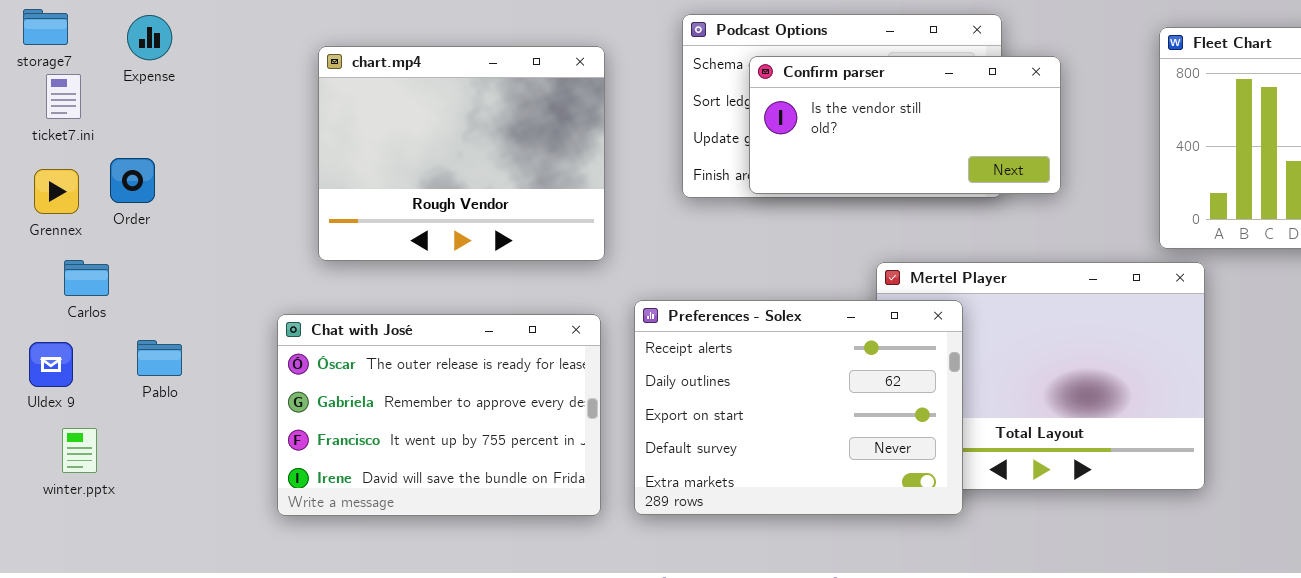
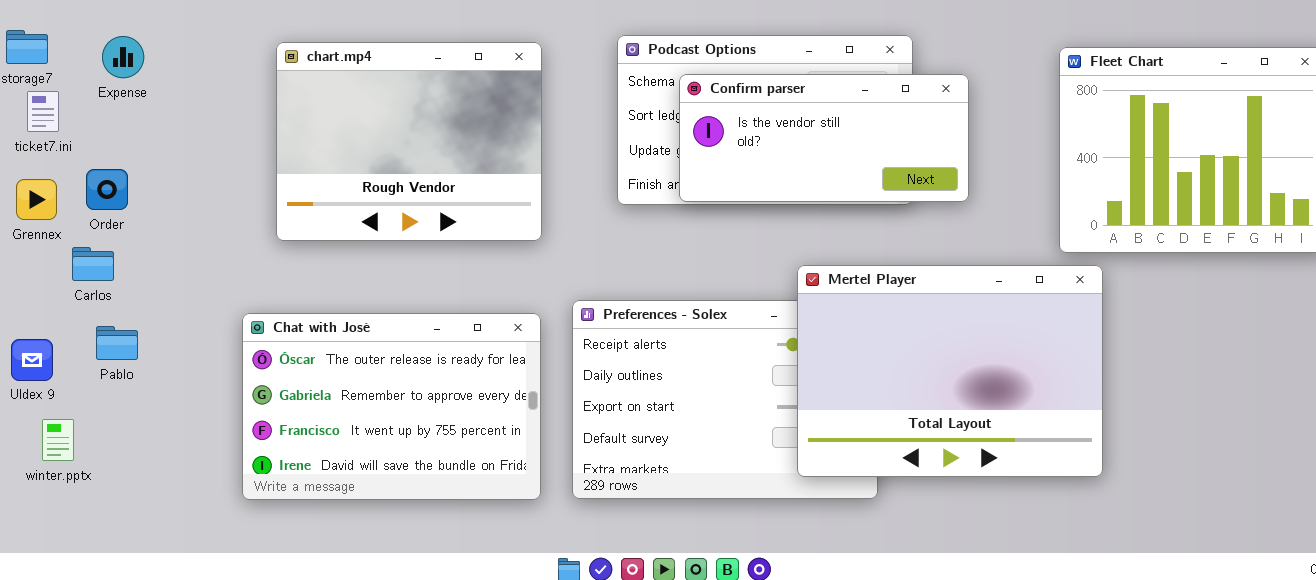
chart.mp4: [318,46,605,261] -> [276,42,542,241], moved
Carlos: [64,260,109,296] -> [72,247,114,281], moved
Mertel Player: [876,262,1205,490] -> [797,265,1103,477], raised
Pablo: [137,340,182,376] -> [96,326,138,360], moved

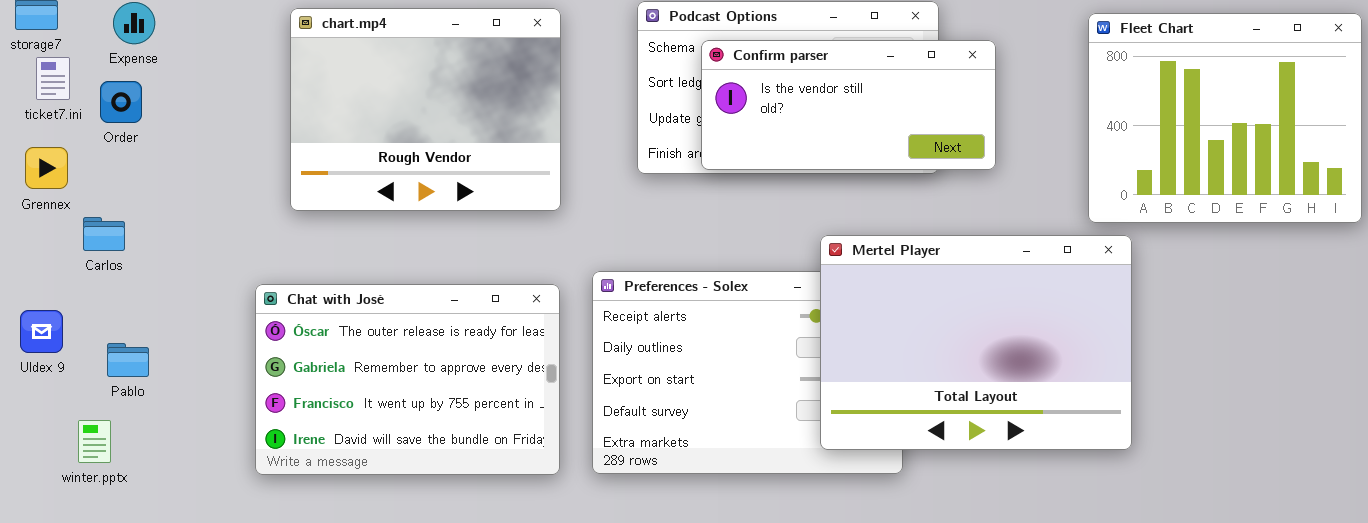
Order: [86,169,128,210] -> [100,81,142,123], moved
Pablo: [96,326,138,360] -> [107,343,149,377], moved
winter.pptx: [42,419,74,461] -> [78,420,111,463], moved

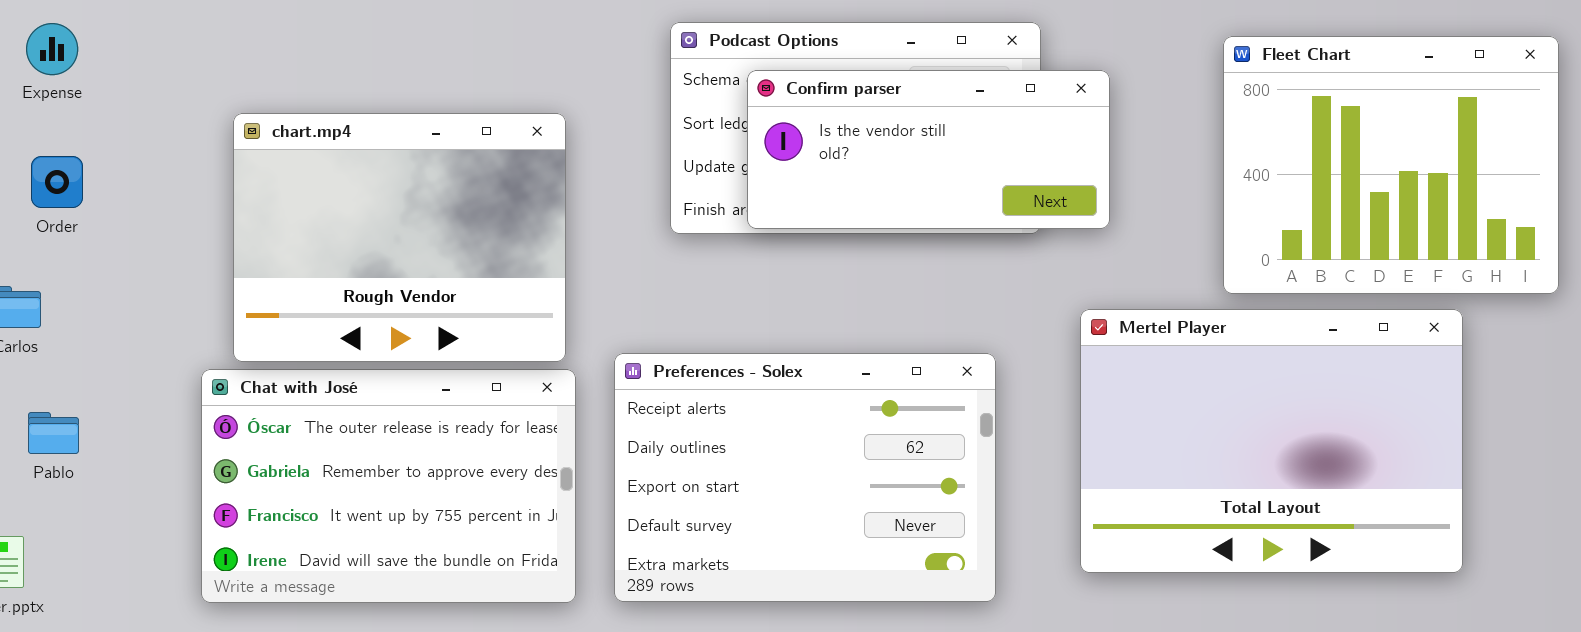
chart.mp4: [290,8,561,211] -> [233,113,566,362], moved
Order: [100,81,142,123] -> [31,156,83,208], moved
Mertel Player: [820,235,1132,450] -> [1080,309,1463,573], moved
Pablo: [107,343,149,377] -> [28,412,79,454], moved

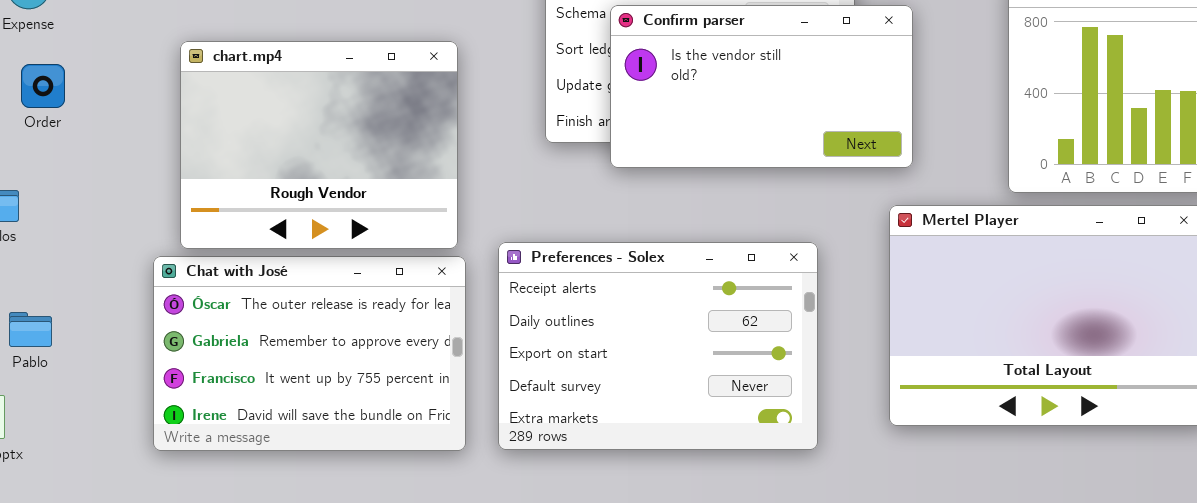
Confirm parser: [747,70,1110,229] -> [610,5,913,168], resized
Order: [31,156,83,208] -> [21,64,65,108], moved
Pablo: [28,412,79,454] -> [9,312,52,347], moved

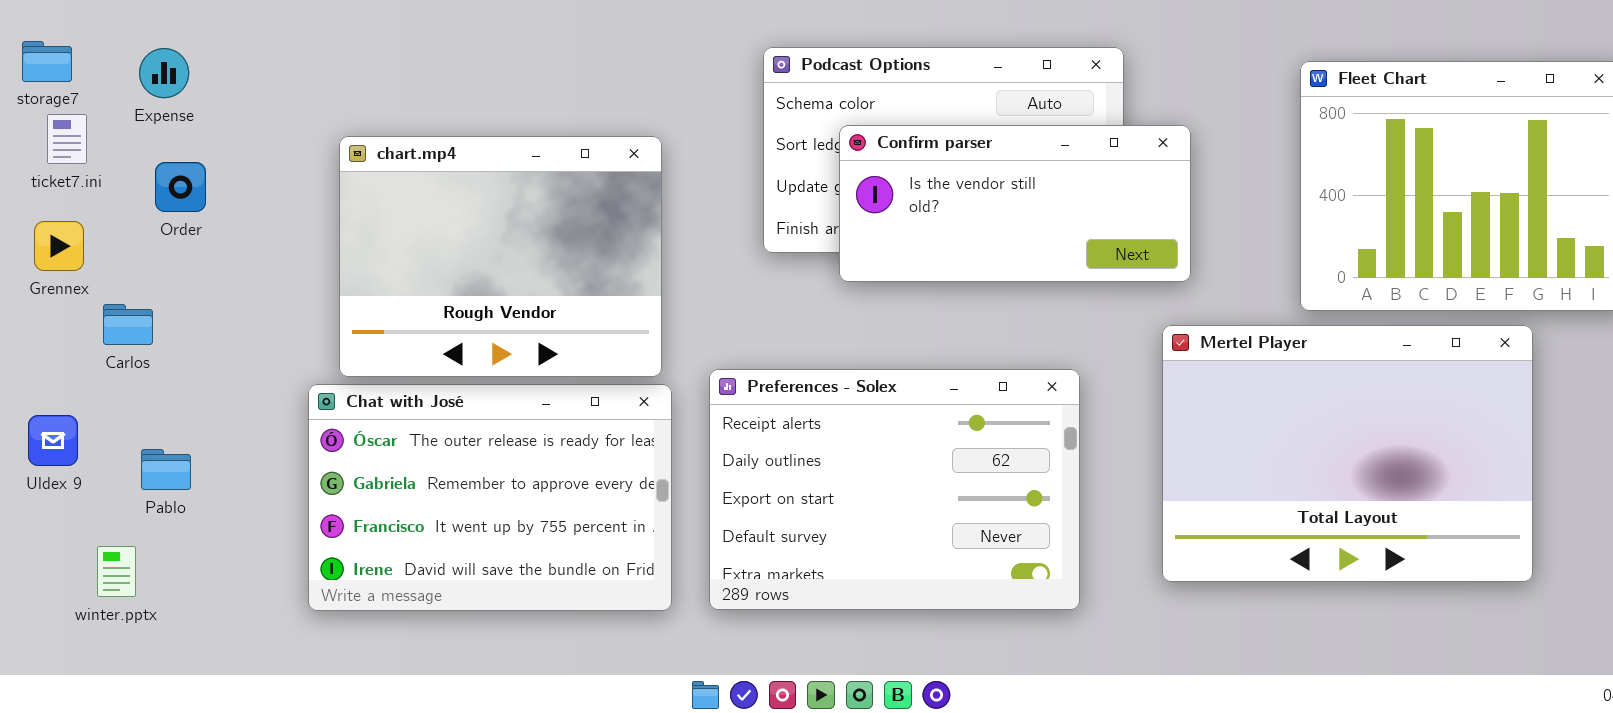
Confirm parser: [610,5,913,168] -> [839,125,1191,282], resized

